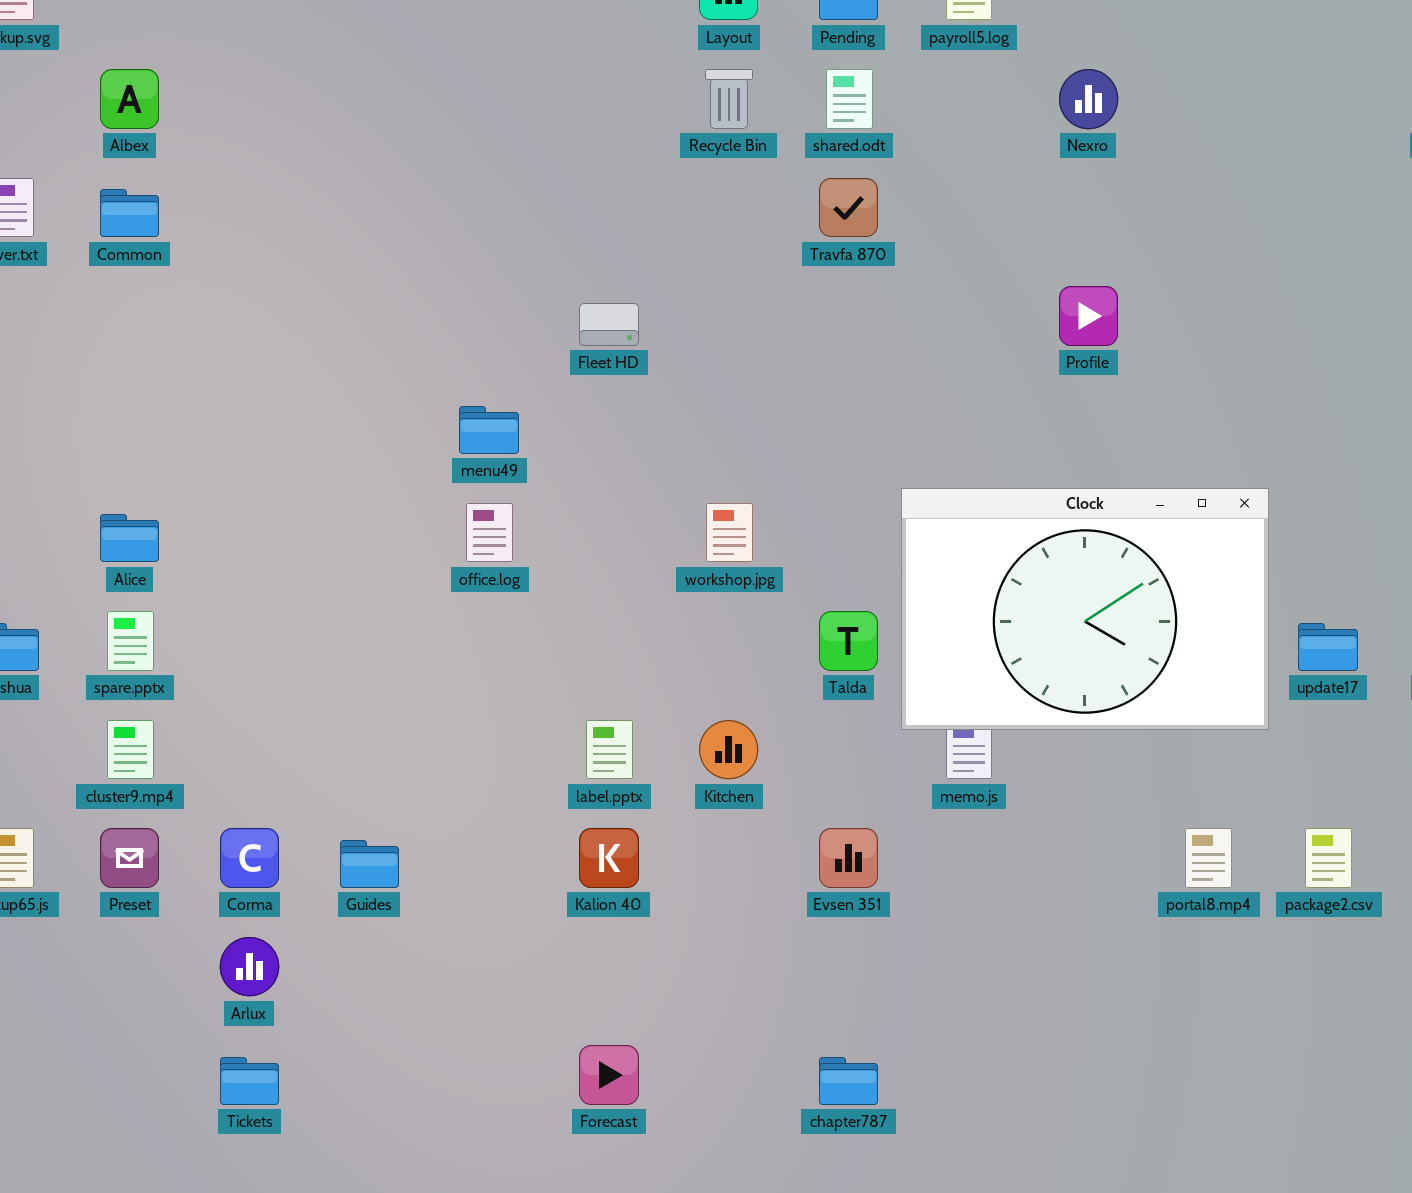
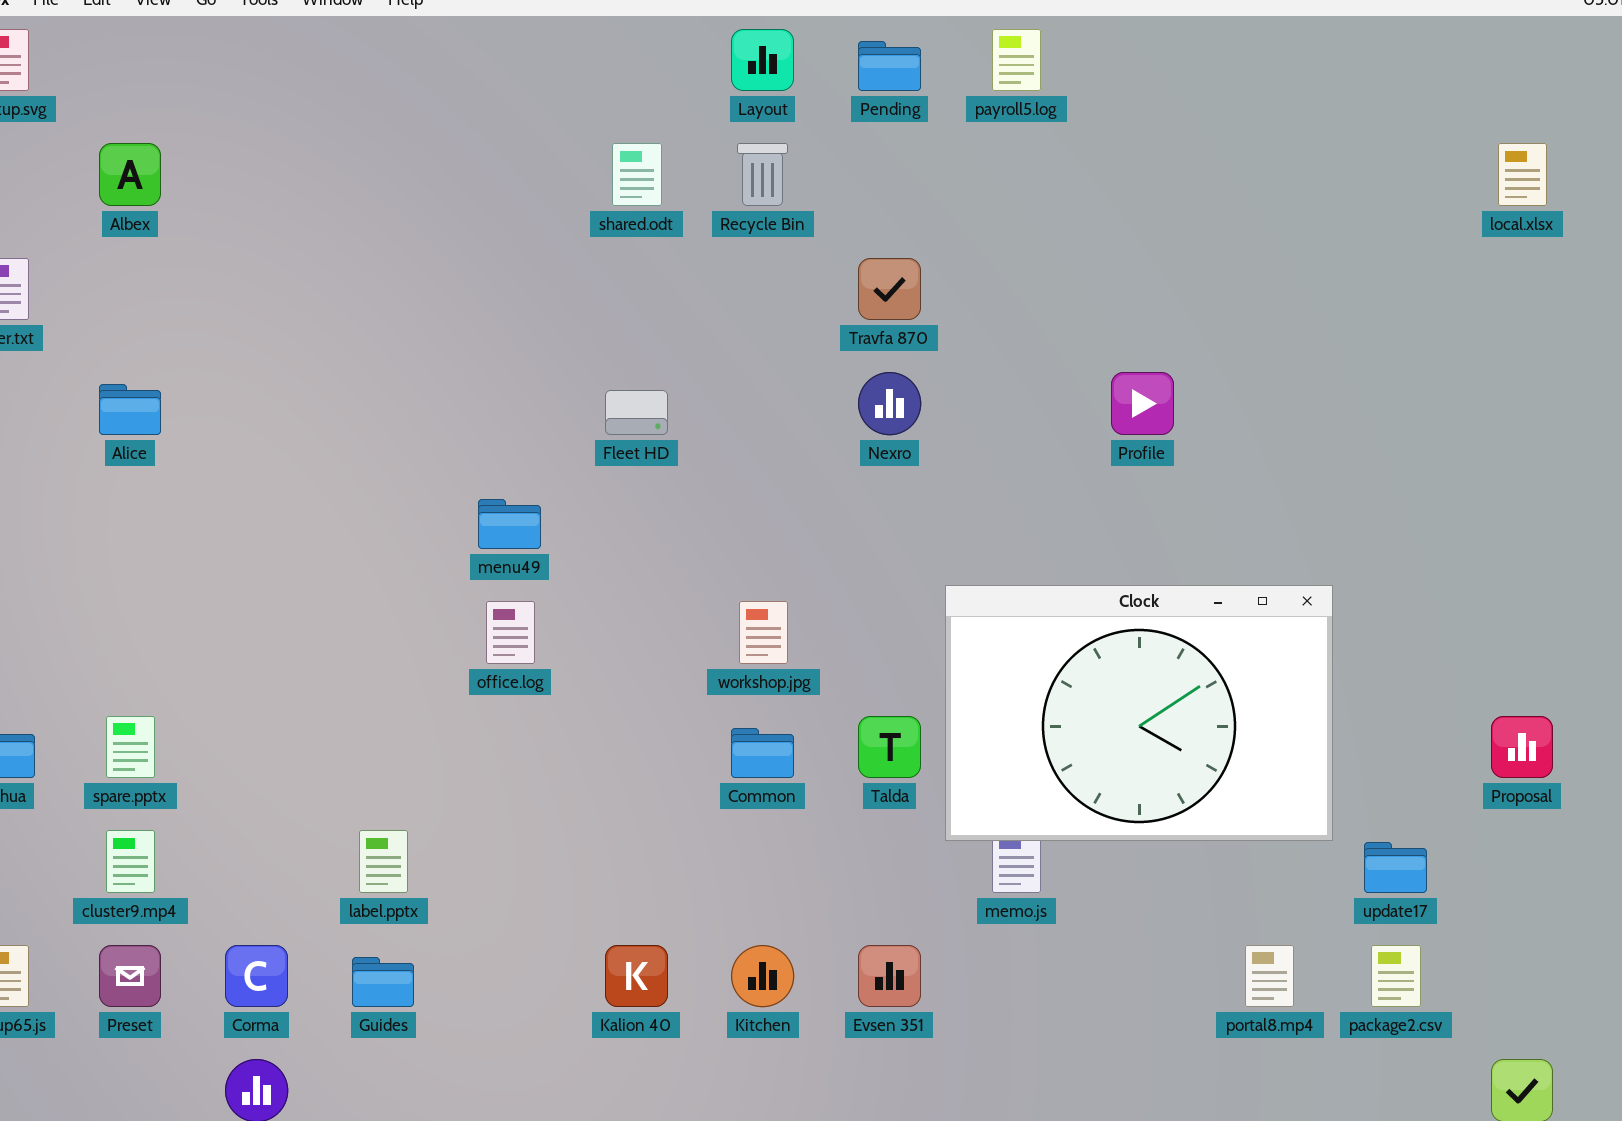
shared.odt: [826,69,873,129] -> [612,143,662,206], moved
Nexro: [1059,69,1118,129] -> [858,372,921,435], moved
Common: [100,189,159,237] -> [731,728,794,778], moved
Alice: [100,514,159,562] -> [99,384,161,435], moved
update17: [1298,623,1358,671] -> [1364,842,1427,893], moved
label.pptx: [586,720,633,779] -> [359,830,408,893], moved
Kitchen: [699,720,758,779] -> [731,945,794,1007], moved

